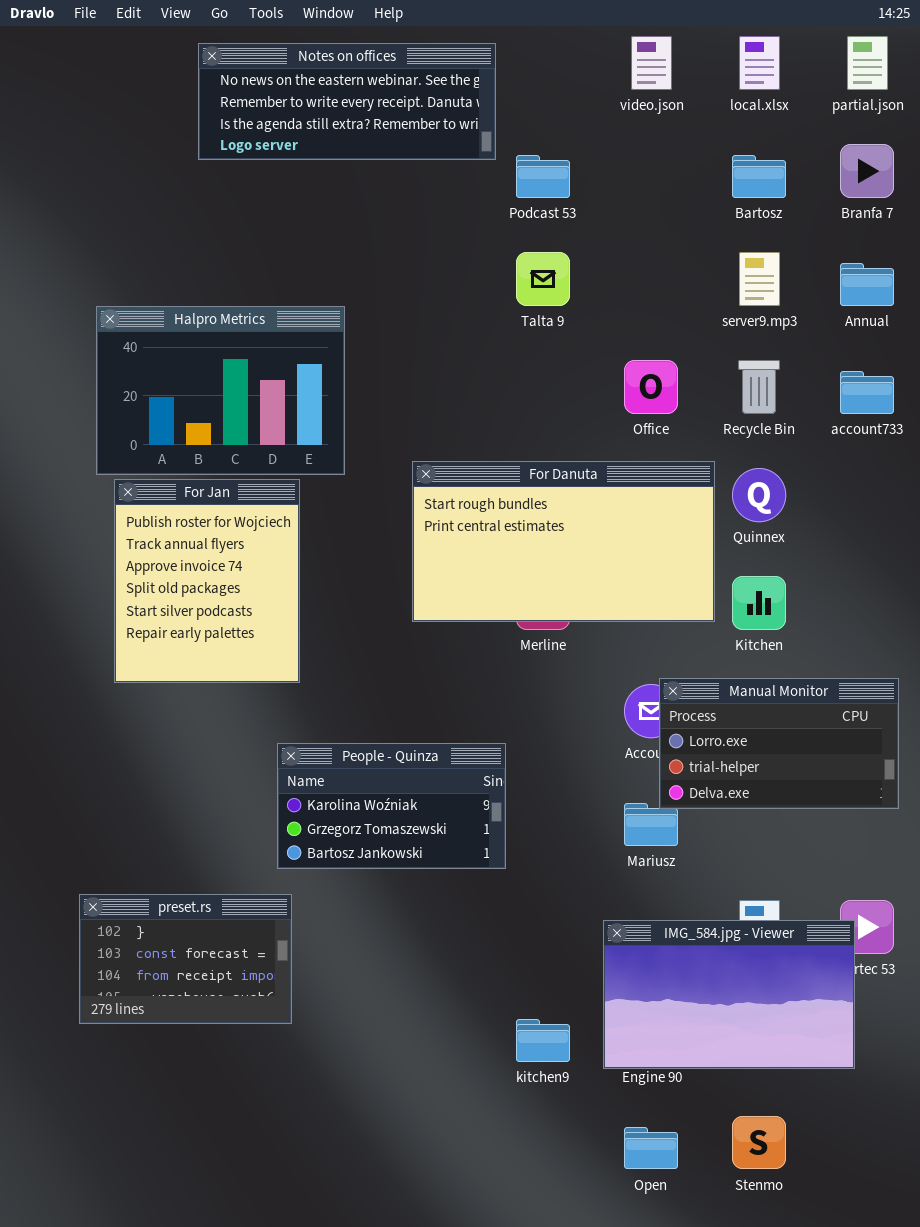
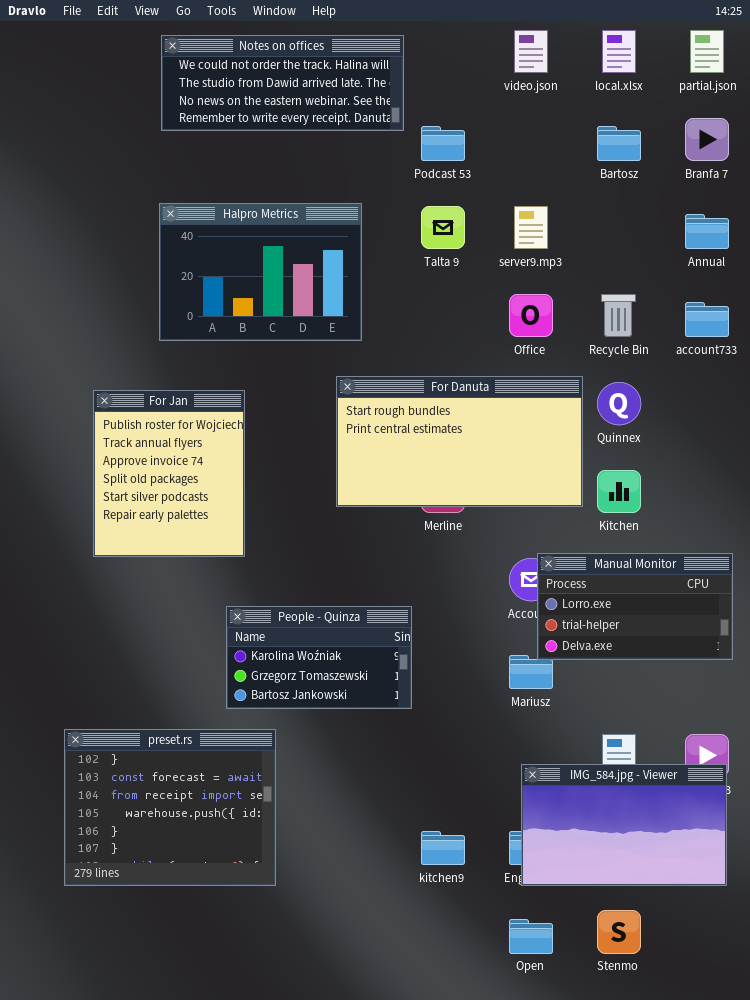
Notes on offices: [198,43,496,160] -> [161,35,404,131], scrolled up 2 rows
server9.mp3: [739,252,780,306] -> [514,206,548,249], moved
Halpro Metrics: [96,306,345,475] -> [159,203,362,341], moved
preset.rs: [79,894,292,1024] -> [64,729,276,886], resized
IMG_584.jpg - Viewer: [603,920,855,1069] -> [521,764,727,886], moved

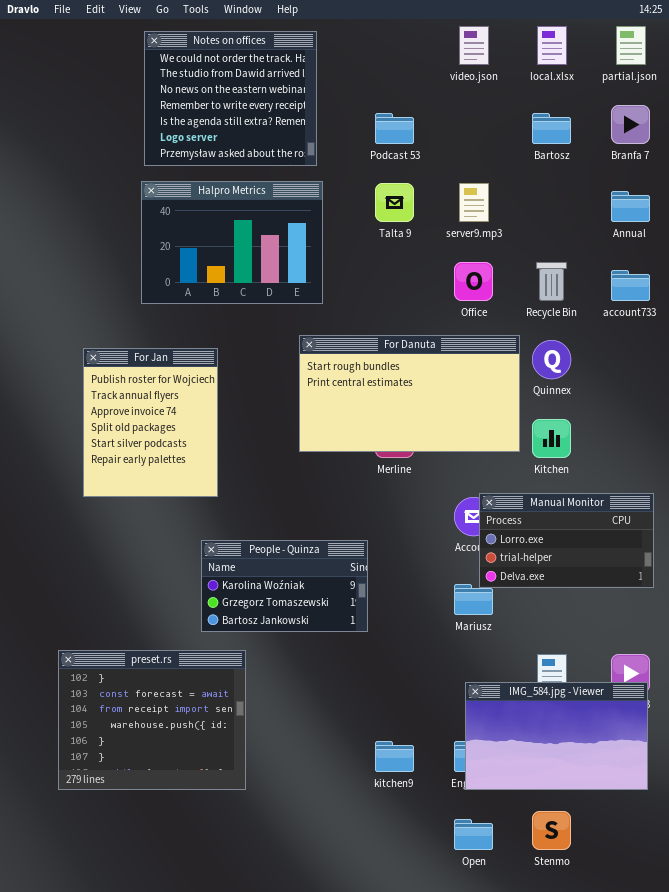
Notes on offices: [161,35,404,131] -> [144,31,317,166], resized

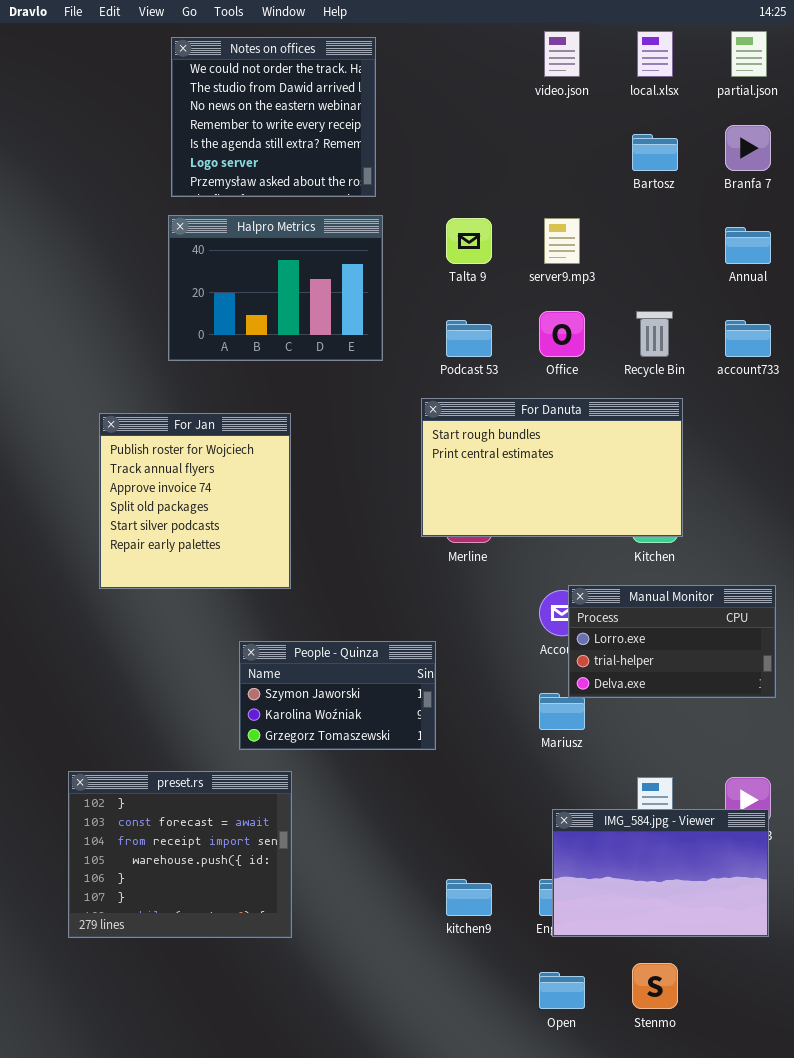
Podcast 53: [375,113,414,144] -> [446,320,492,357], moved
For Danuta: [299,335,520,452] -> [421,398,683,537], moved
For Jan: [83,348,218,497] -> [99,413,291,589], resized
People - Quinza: [201,540,368,632] -> [239,641,436,750], scrolled up 1 row

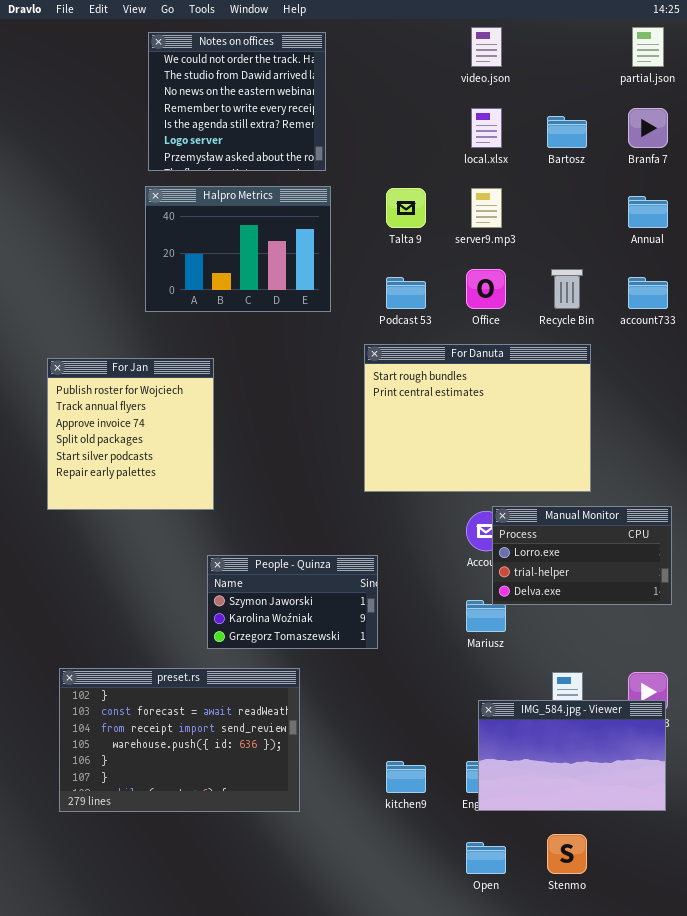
local.xlsx: [637,31,673,77] -> [471,108,502,148], moved
For Danuta: [421,398,683,537] -> [364,344,591,492], resized
For Jan: [99,413,291,589] -> [47,358,214,510], moved
preset.rs: [68,771,292,938] -> [59,668,300,812], resized

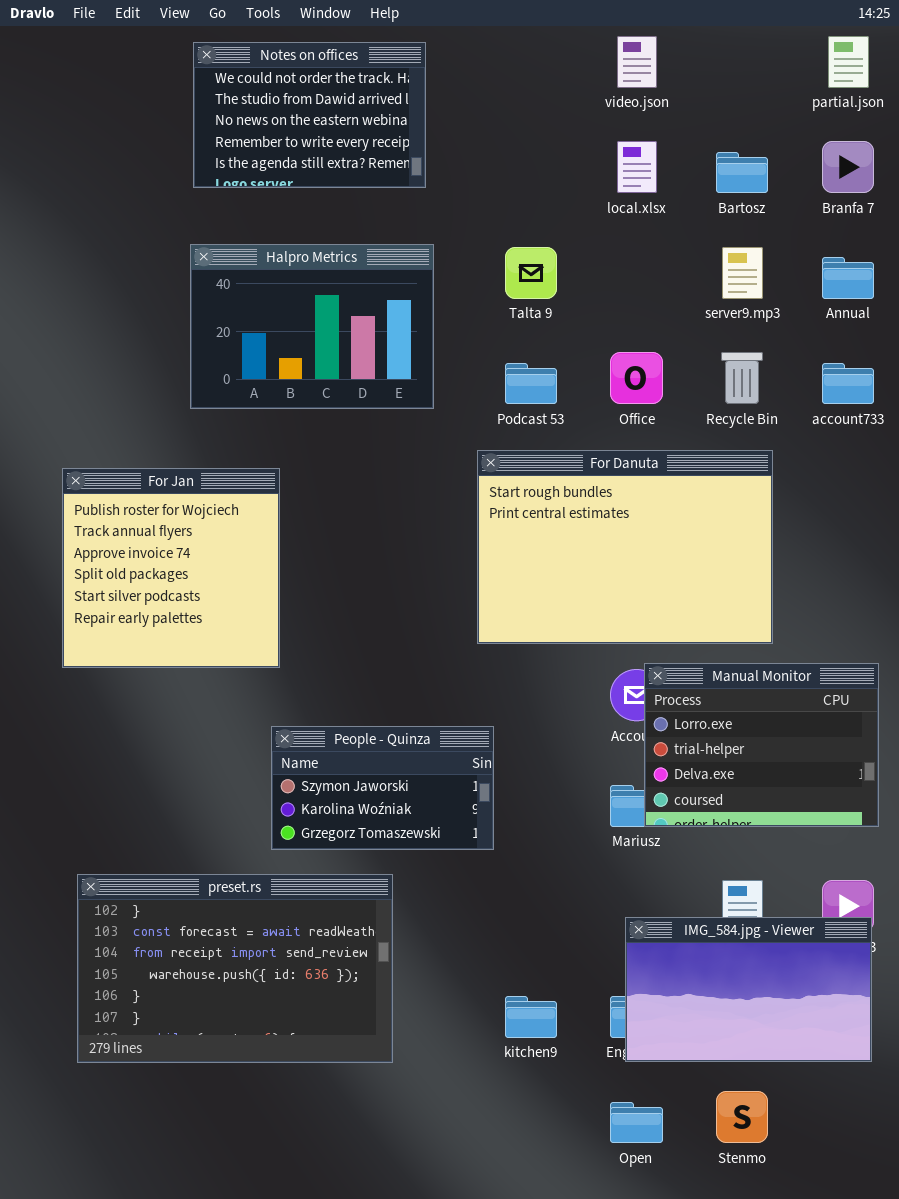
Notes on offices: [148,32,326,171] -> [193,42,426,188], resized
server9.mp3: [471,188,502,228] -> [722,247,763,299], moved
Manual Monitor: [492,506,672,605] -> [644,663,879,827], resized

